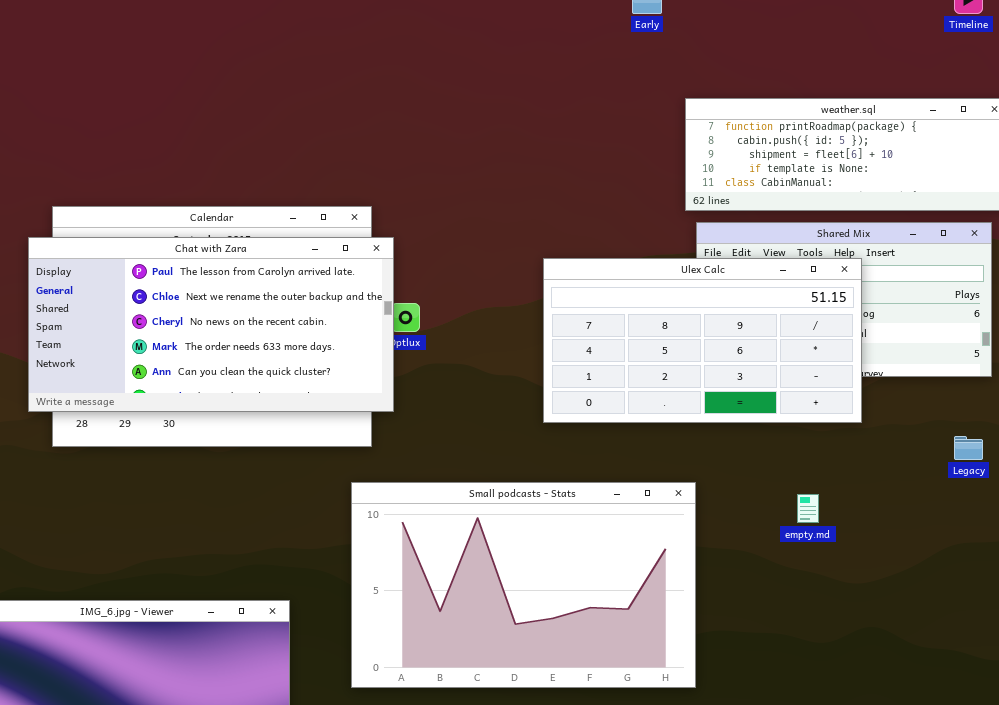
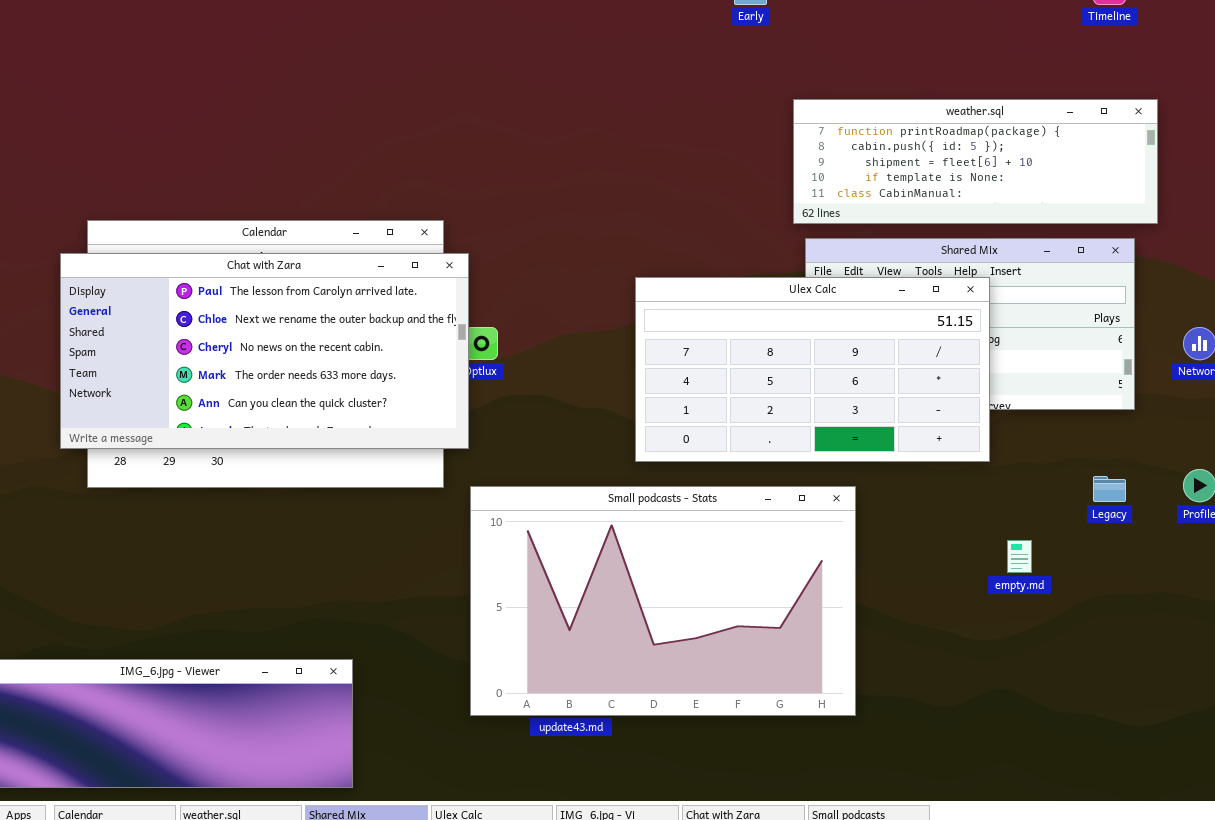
Small podcasts - Stats: [351,482,696,688] -> [470,486,856,716], moved
empty.md: [797,494,819,523] -> [1007,540,1032,573], moved

